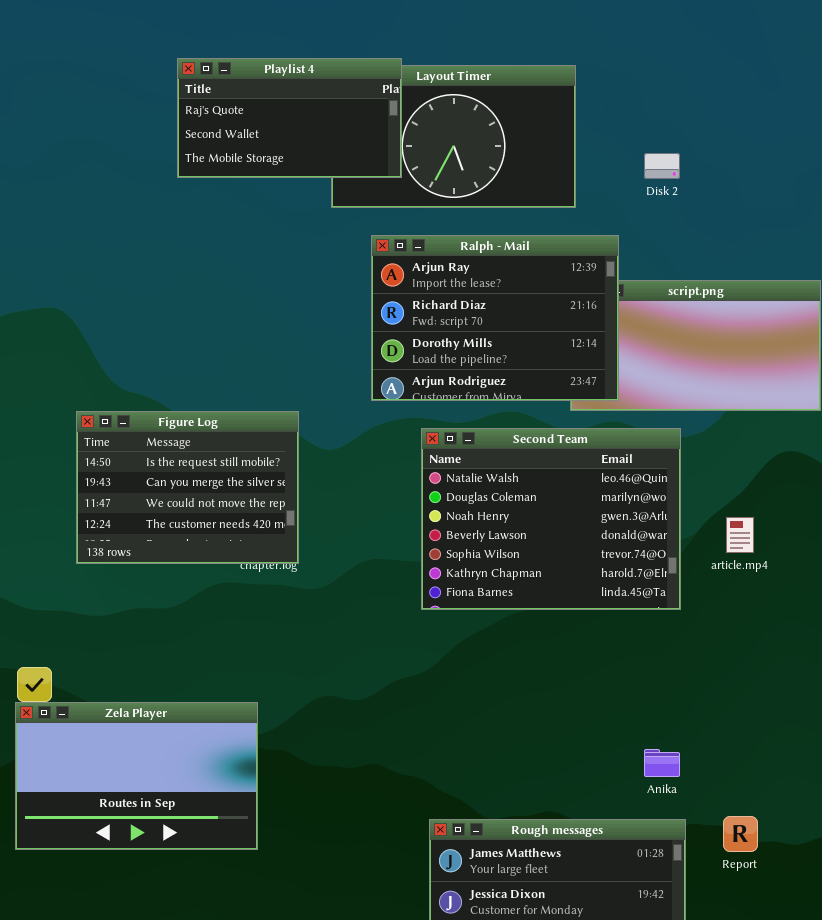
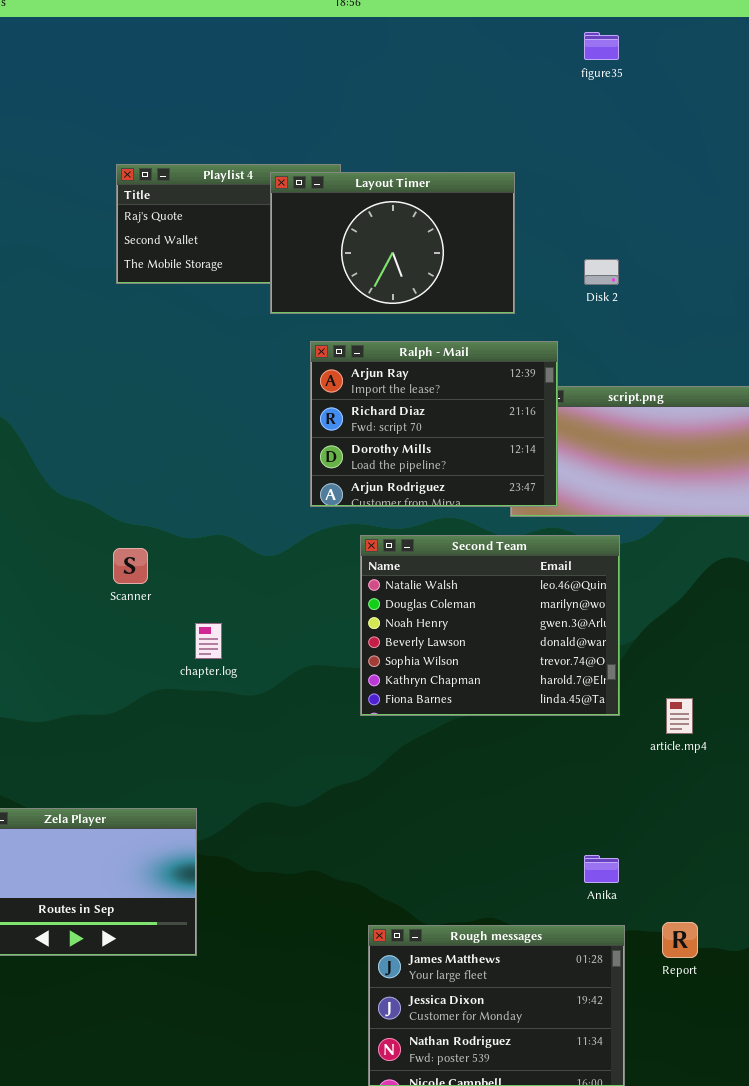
Layout Timer: [331,65,576,208] -> [270,172,515,314], raised
Figure Log: [76,411,299,564] -> none, closed
article.mp4: [726,517,754,553] -> [666,698,693,734], moved

